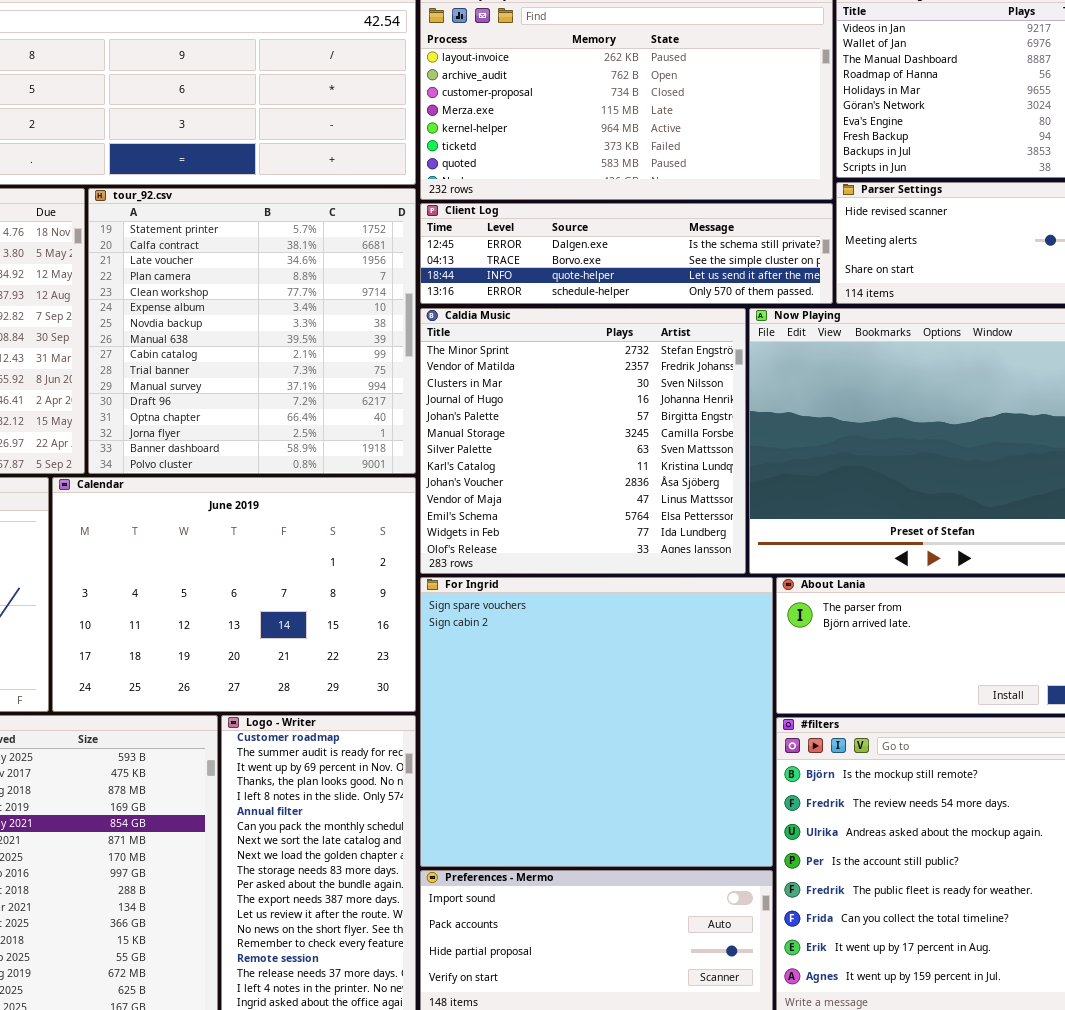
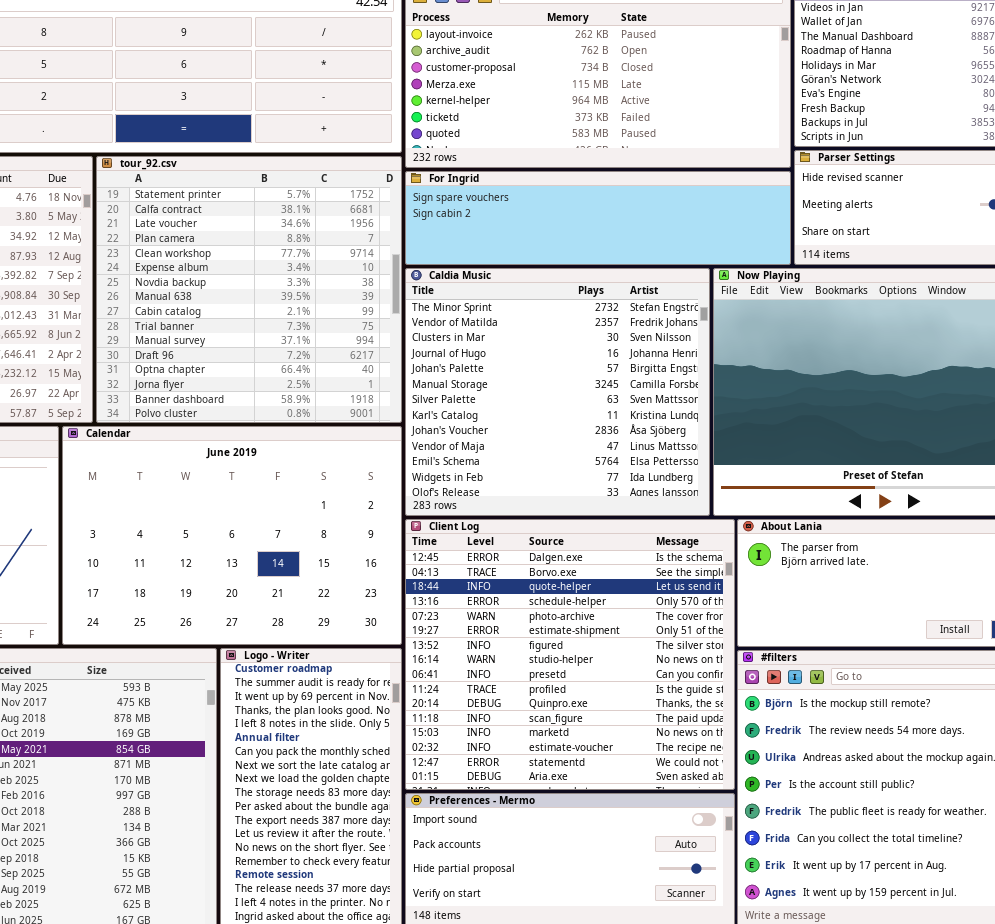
Client Log: [420,203,833,304] -> [405,519,735,790], moved, resized
For Ingrid: [420,577,773,867] -> [405,171,791,265], moved, resized

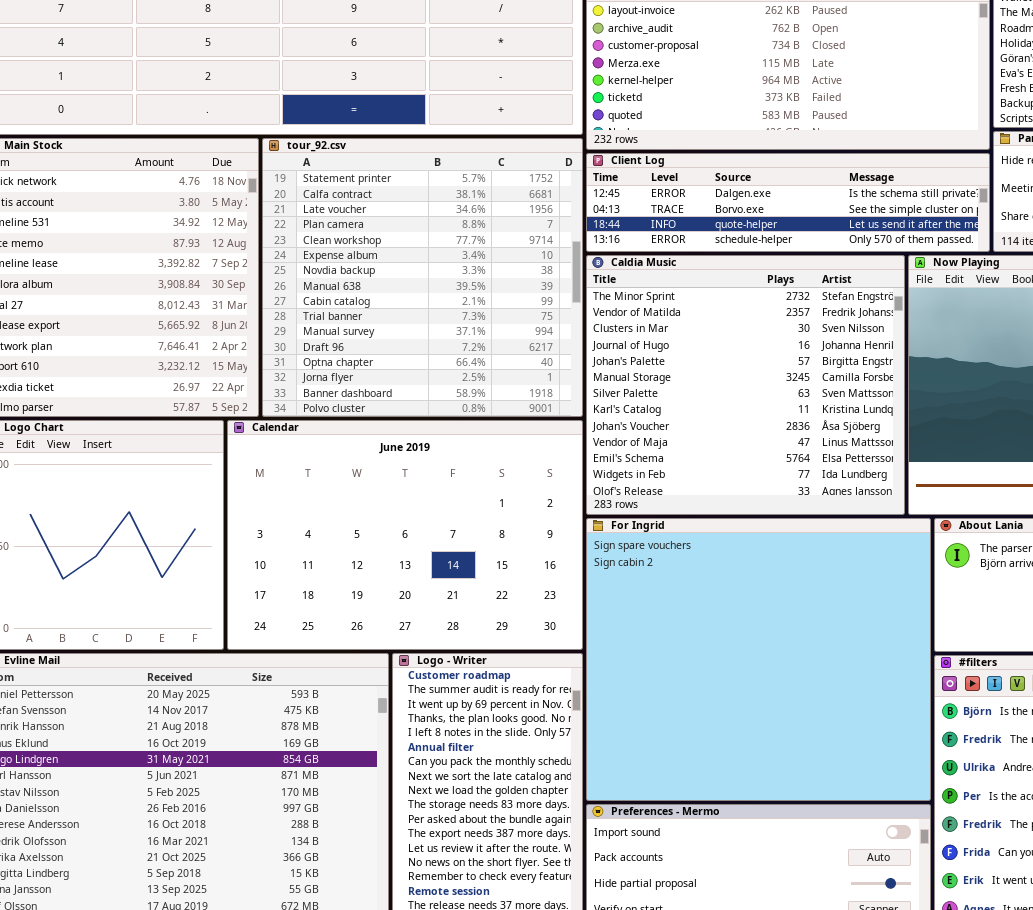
For Ingrid: [405,171,791,265] -> [586,518,931,801], moved, resized
Client Log: [405,519,735,790] -> [586,153,990,252], moved, resized

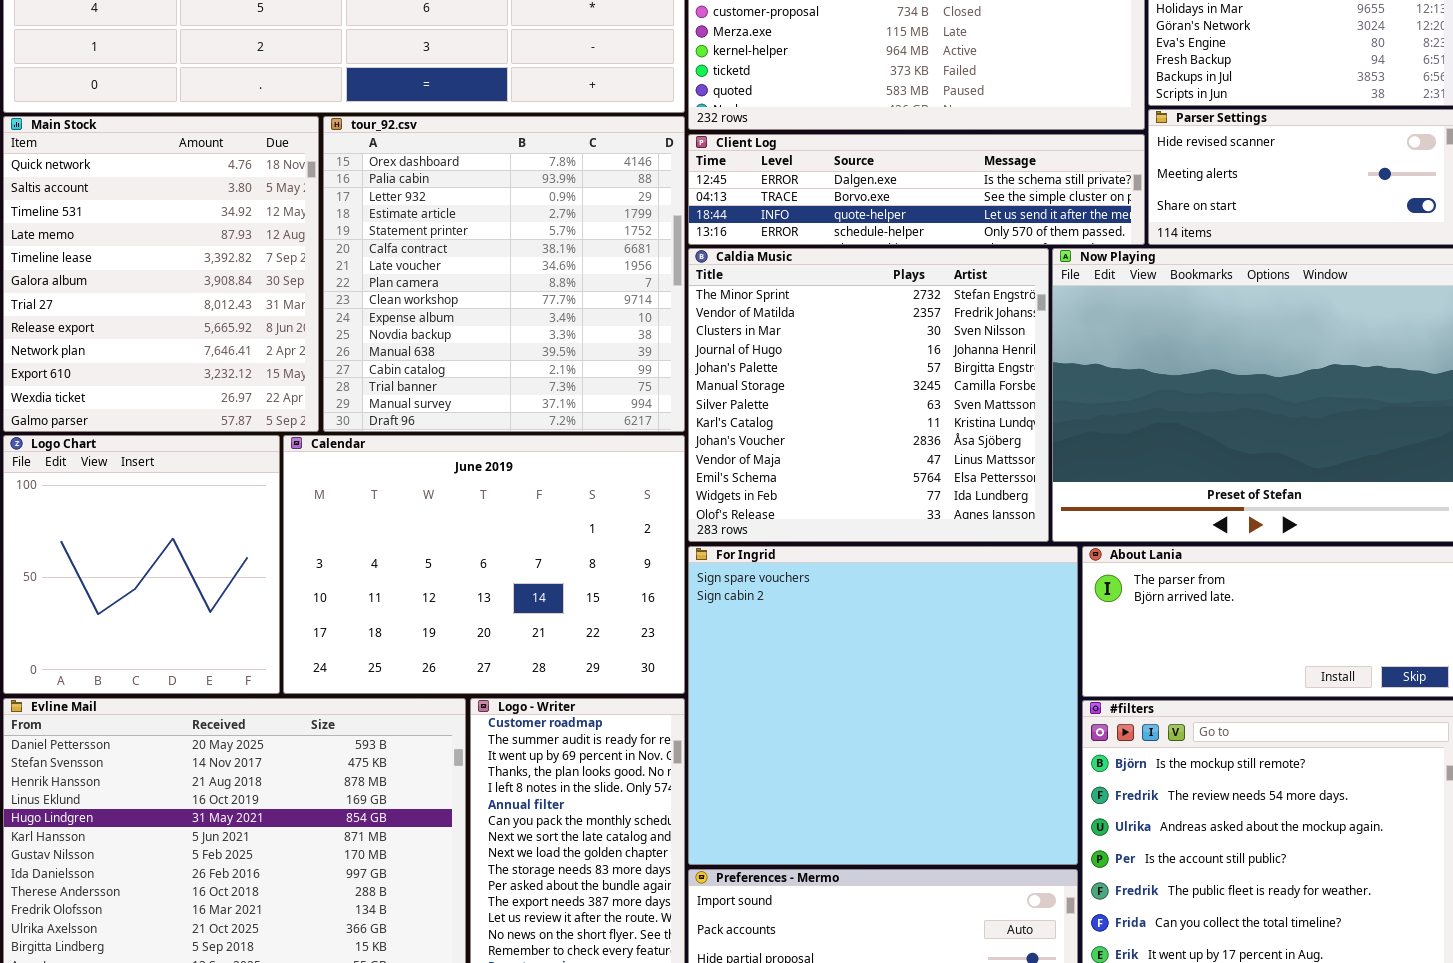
tour_92.csv: [262,138,583,417] -> [323,116,685,432], scrolled up 4 rows

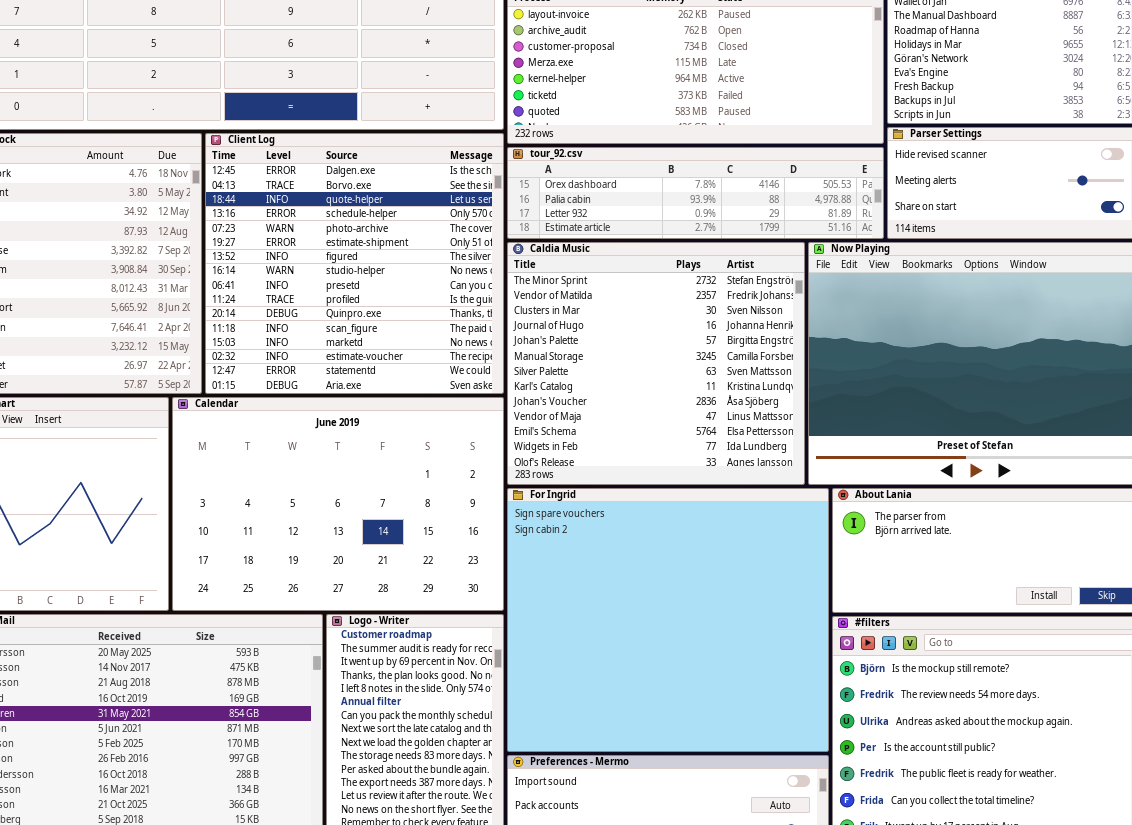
tour_92.csv: [323,116,685,432] -> [507,147,884,239], moved, resized
Client Log: [688,134,1145,245] -> [205,133,504,394], moved, resized

